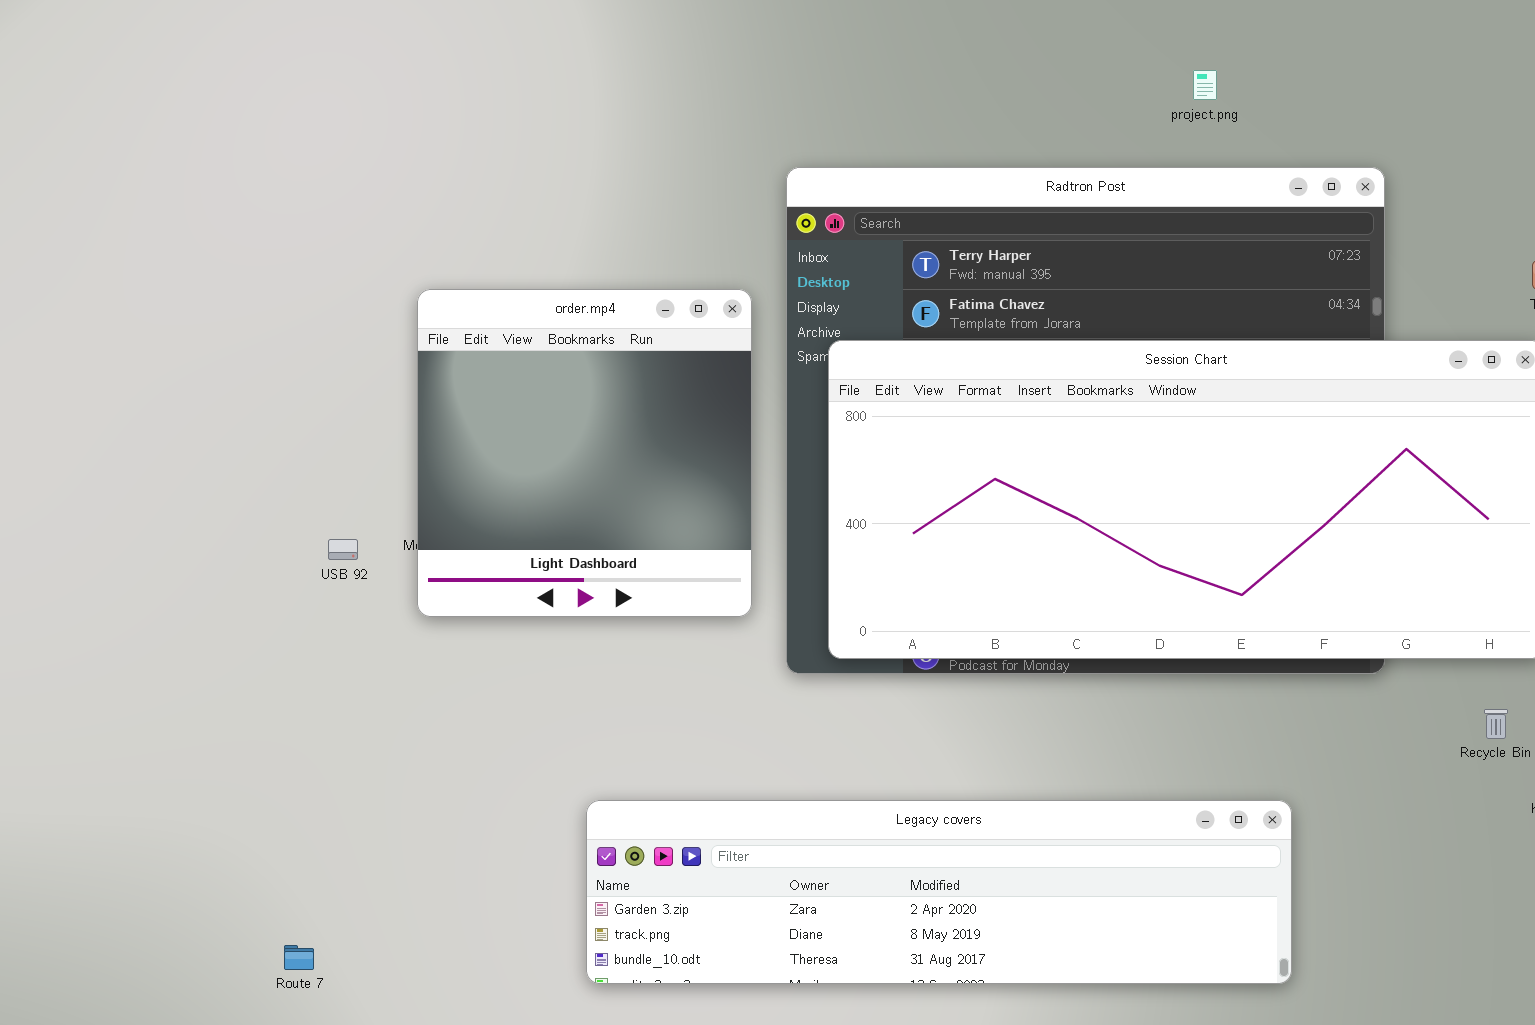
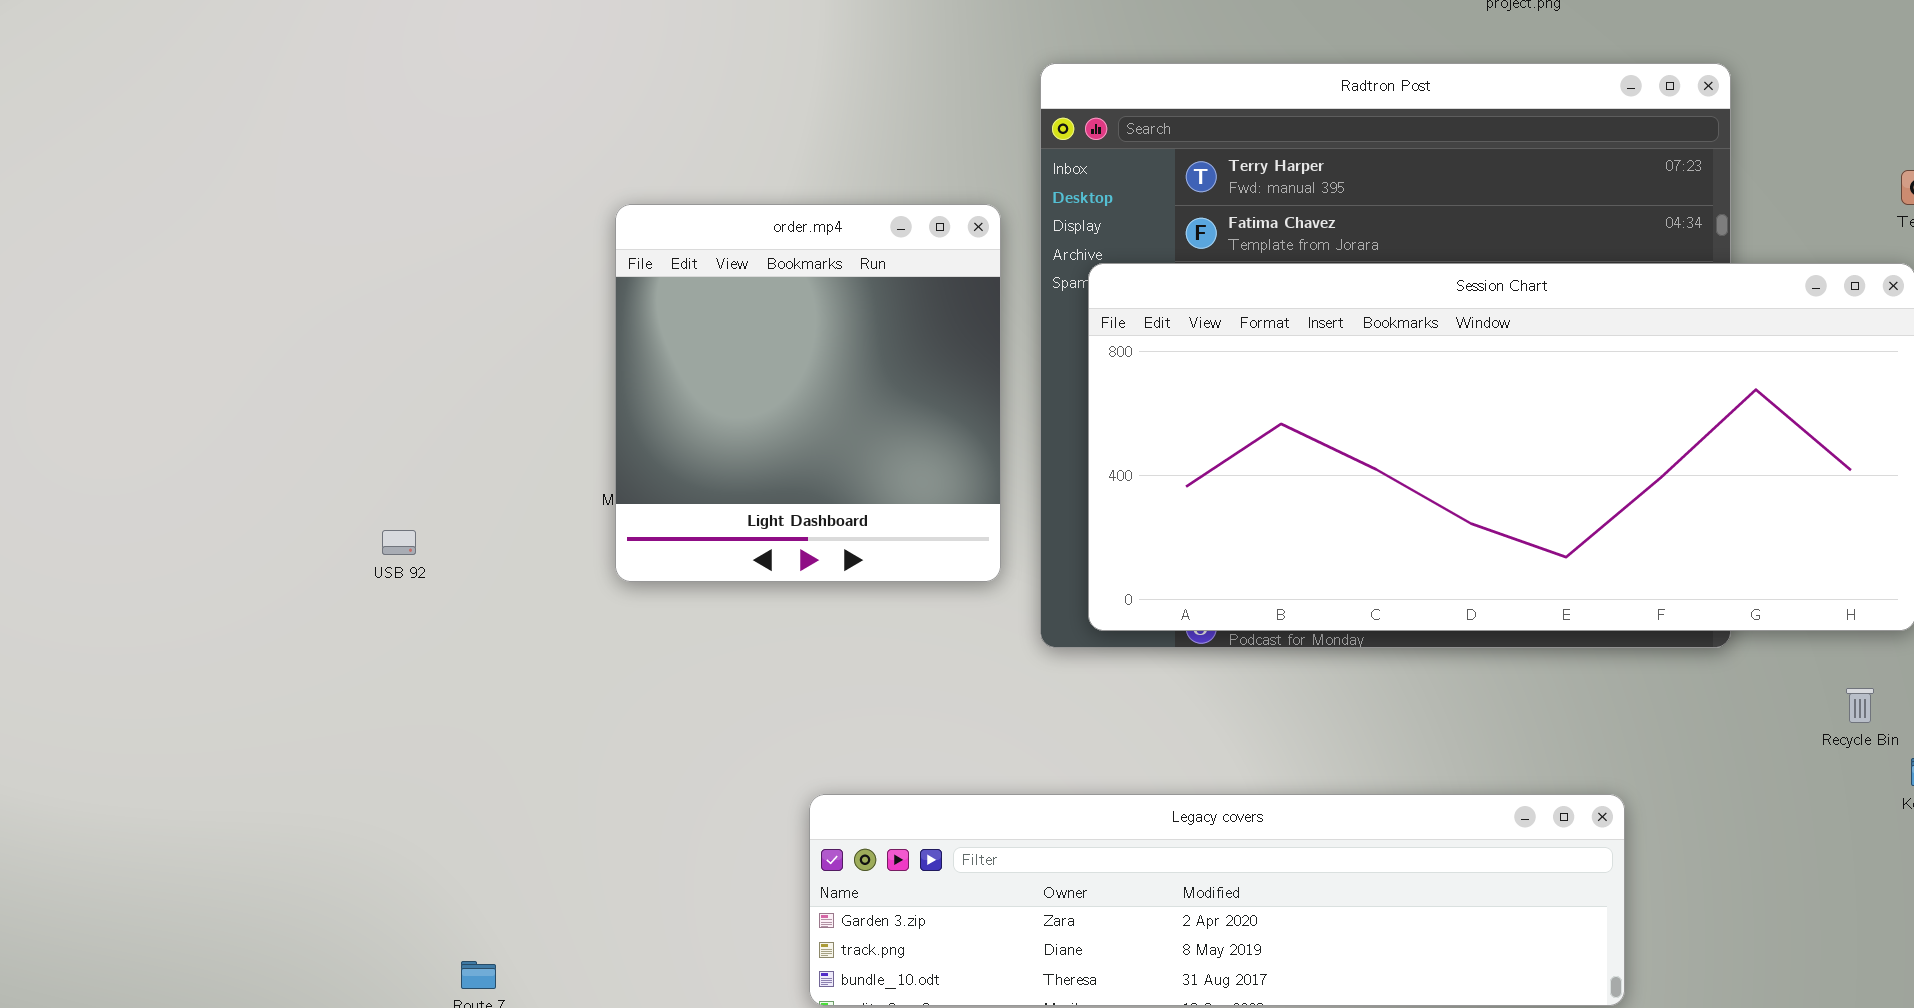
USB 92: [328,539,358,560] -> [382,530,416,555], moved

